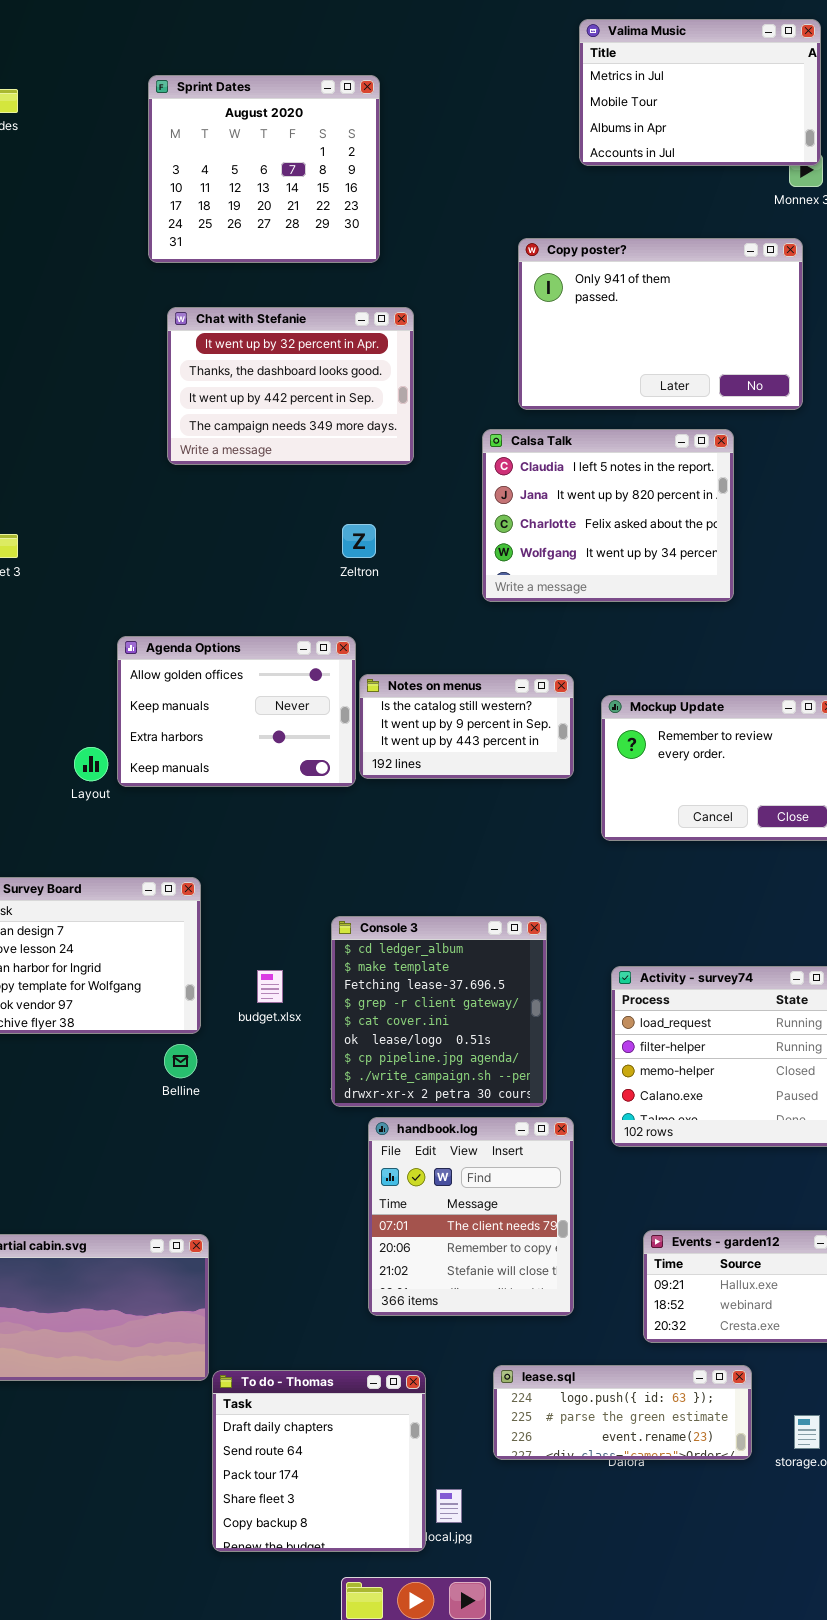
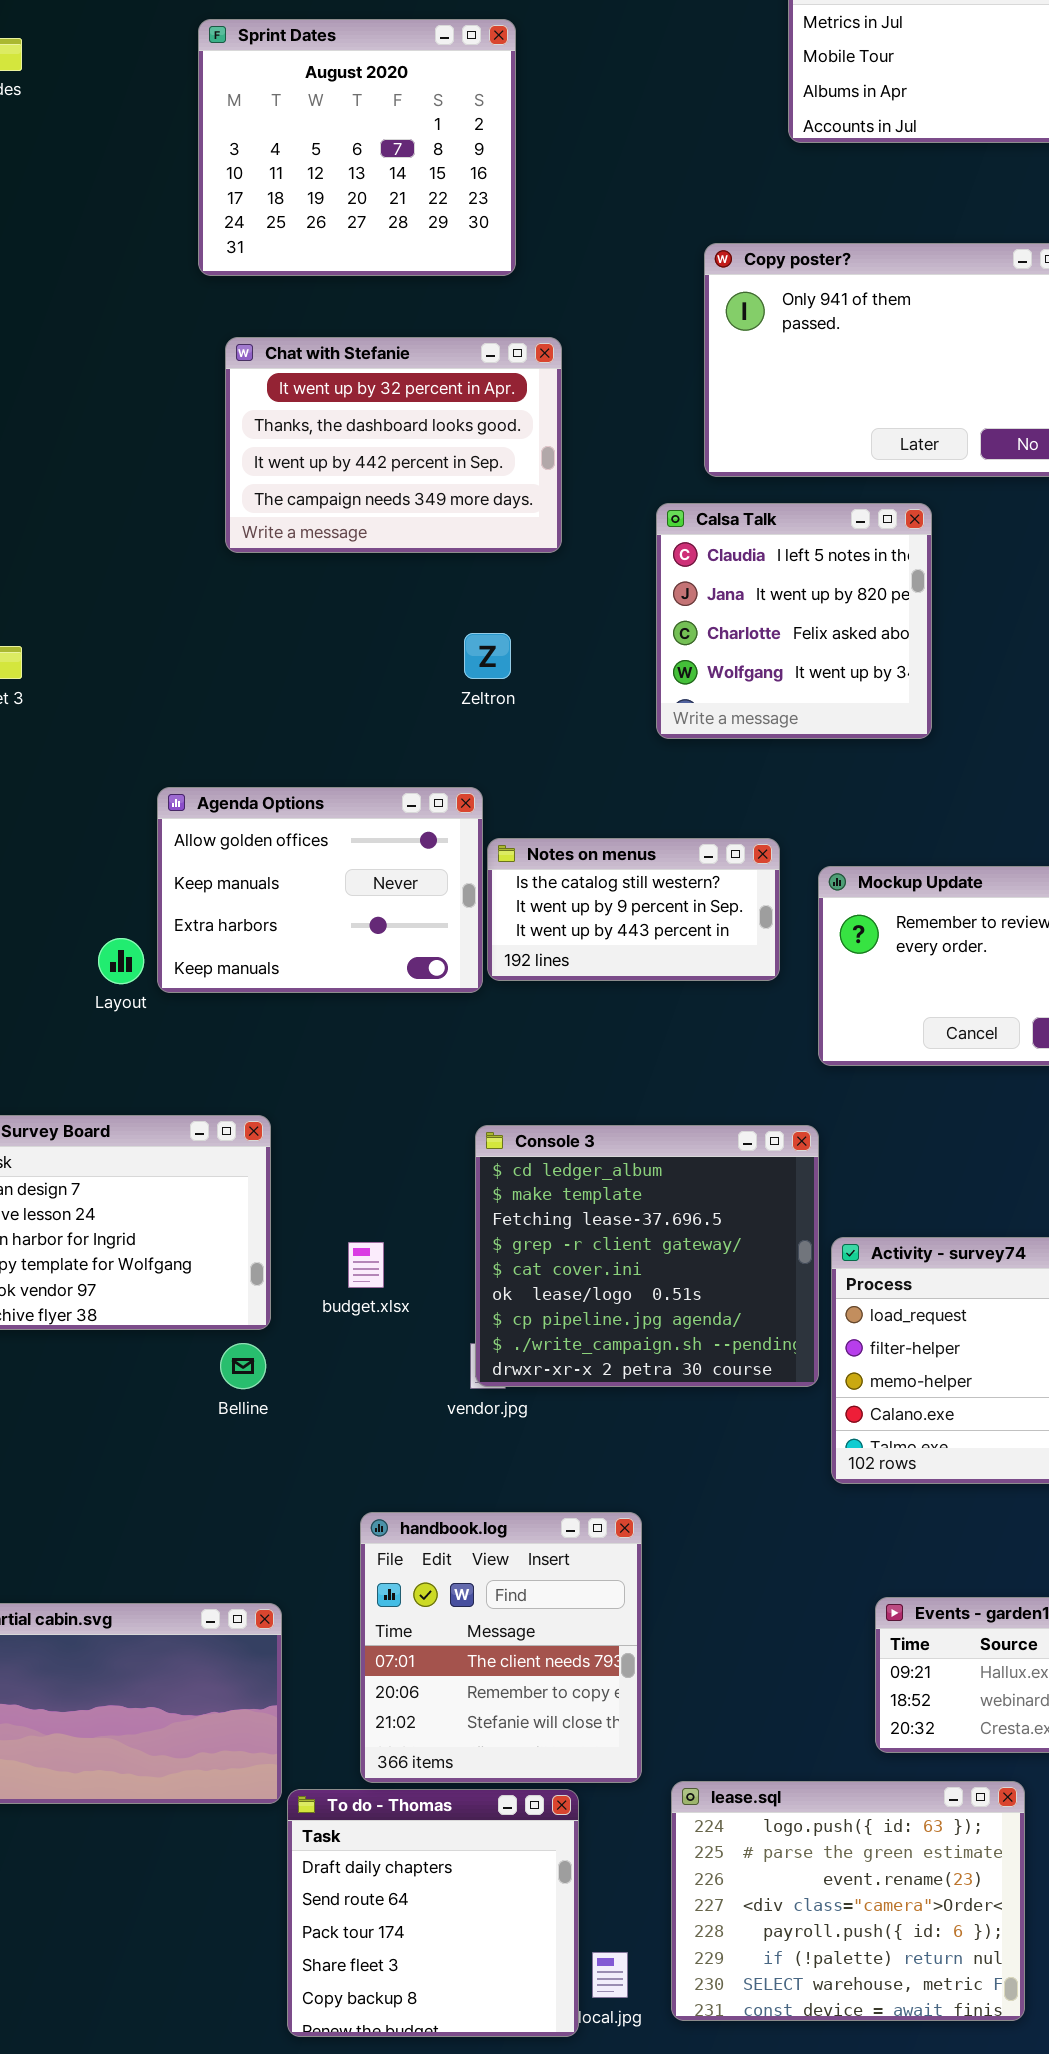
Calsa Talk: [482,429,734,602] -> [656,503,932,739], resized
Console 3: [331,916,547,1107] -> [475,1125,819,1387], moved, resized
handbook.log: [368,1117,574,1316] -> [360,1512,642,1783], moved
lease.sql: [493,1365,752,1460] -> [671,1781,1025,2021], resized

